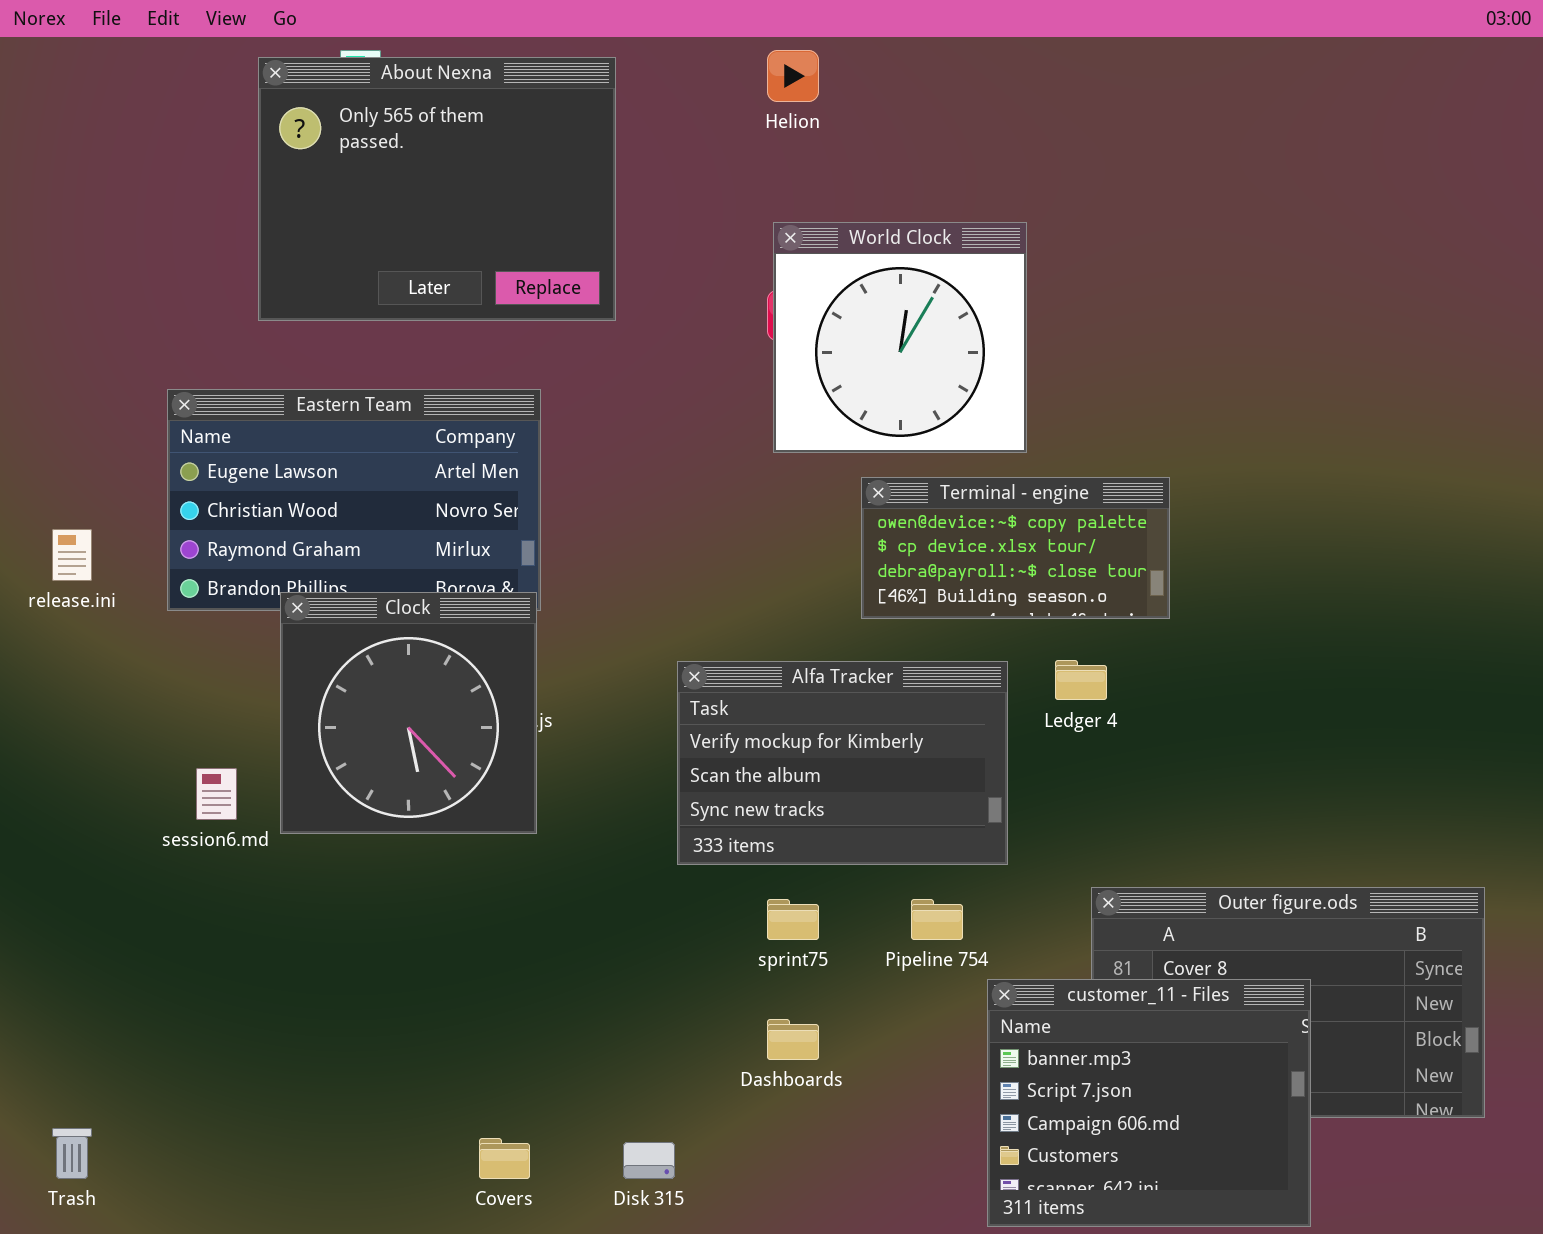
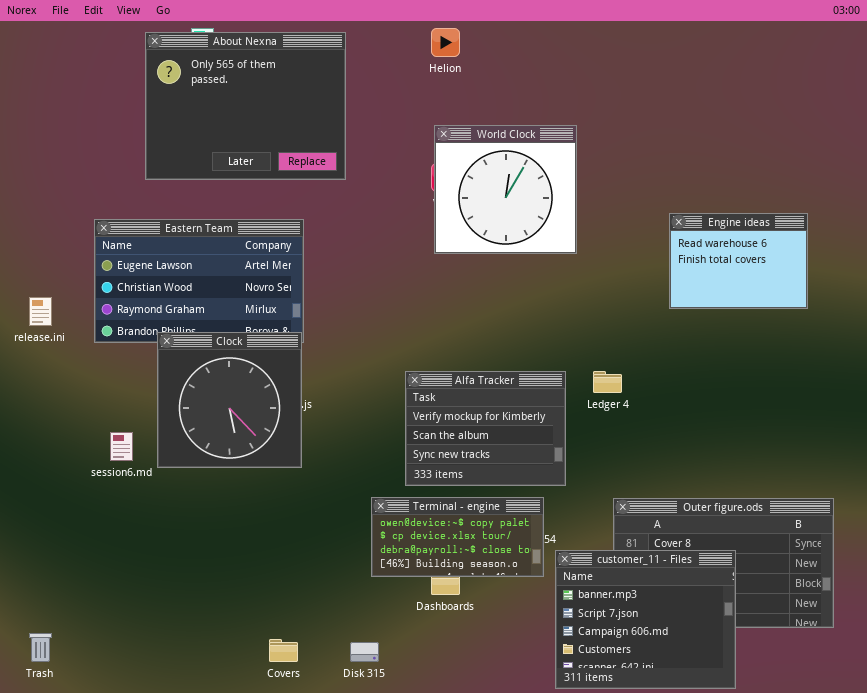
Engine ideas: none -> [669,213,808,309], opened
Terminal - engine: [861,477,1170,619] -> [371,497,544,577], moved
Alfa Tracker: [677,661,1008,865] -> [405,371,566,486], resized

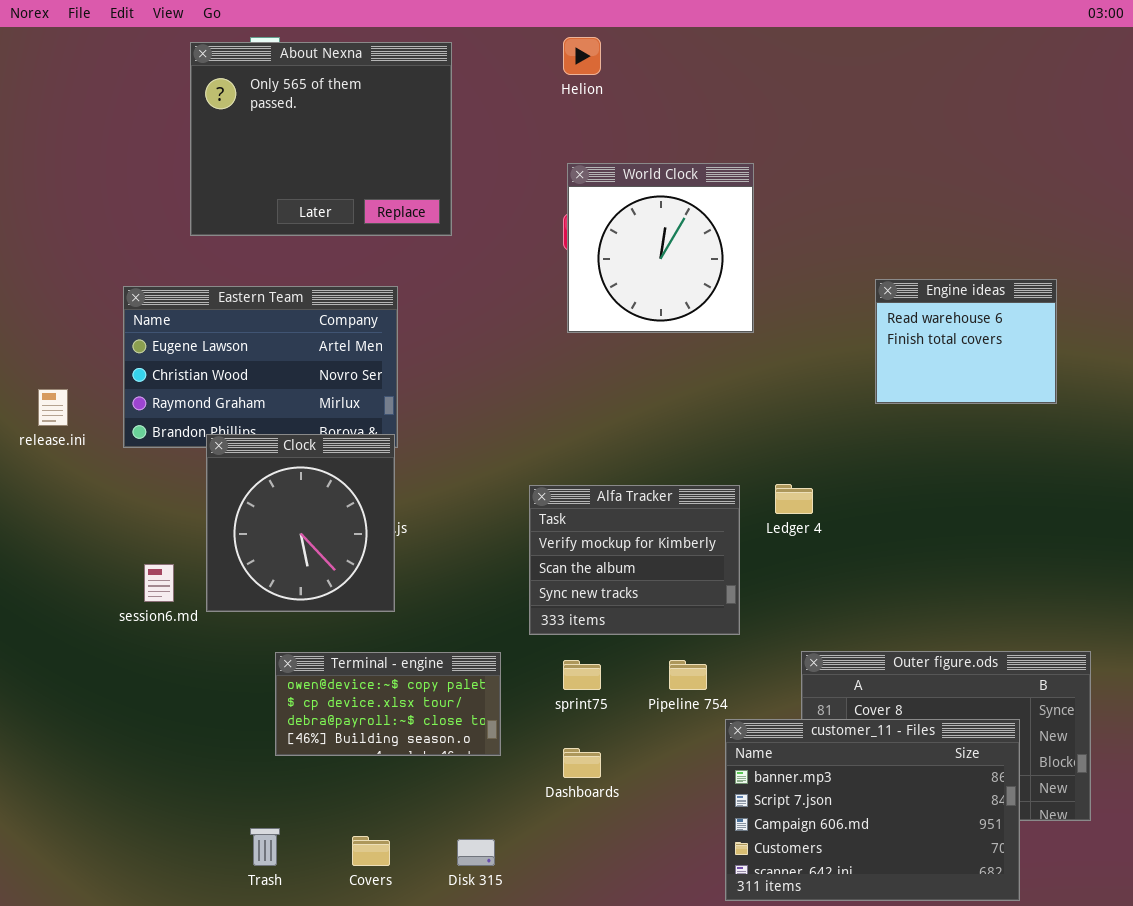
Terminal - engine: [371,497,544,577] -> [275,652,501,756], moved
customer_11 - Files: [555,550,736,689] -> [725,719,1020,901], resized
Trash: [29,633,52,662] -> [250,828,280,866], moved

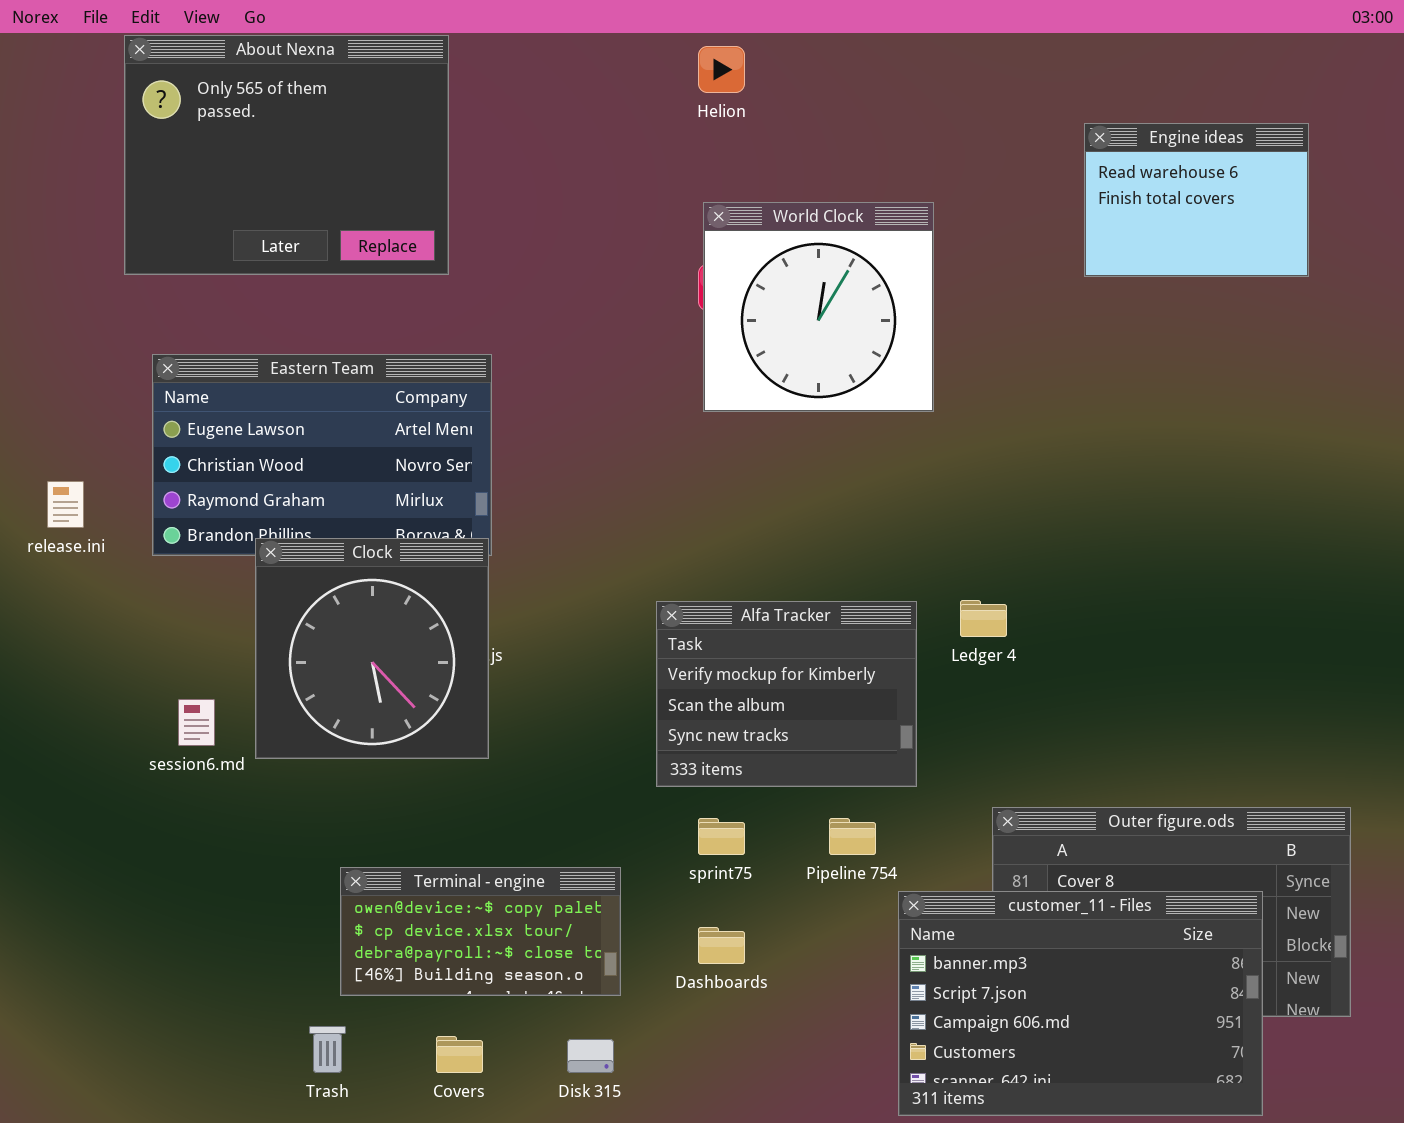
About Nexna: [190,42,452,236] -> [124,35,449,275], moved
Engine ideas: [875,279,1057,404] -> [1084,123,1309,277], moved
Terminal - engine: [275,652,501,756] -> [340,867,621,996], moved

